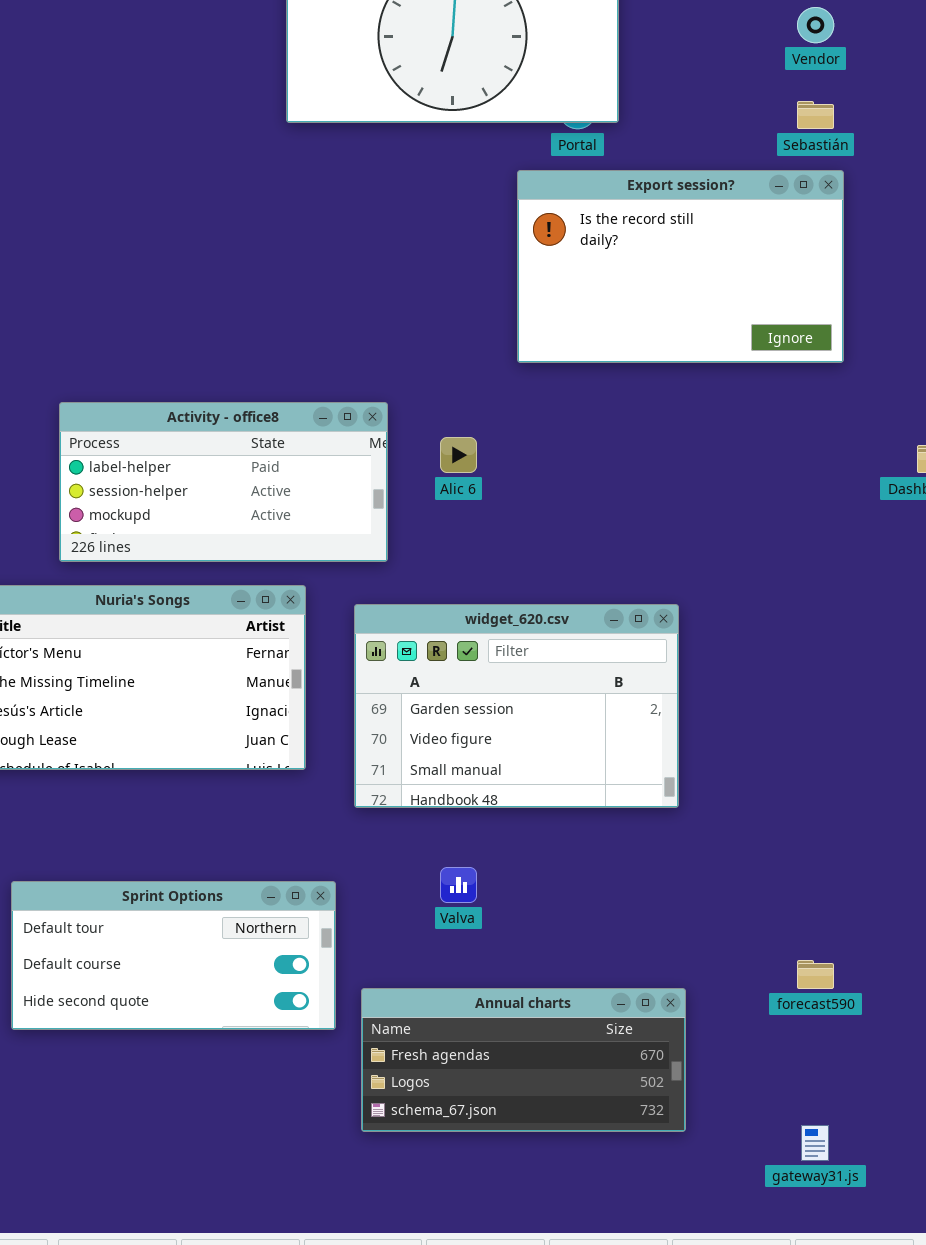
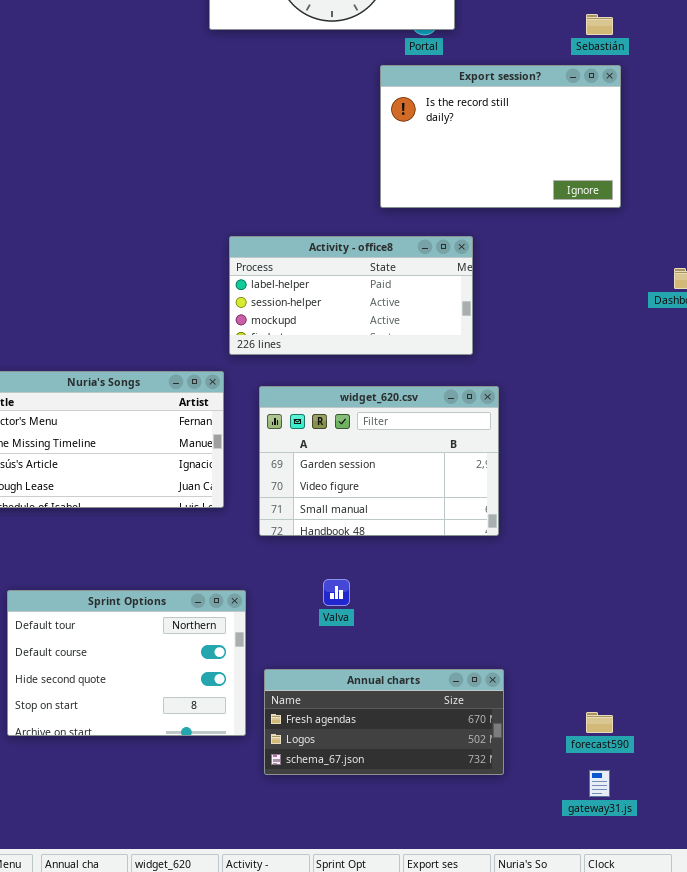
Activity - office8: [59,402,388,562] -> [229,236,473,355], moved
Sprint Options: [11,881,336,1030] -> [7,590,246,736], resized
forecast590: [797,960,834,989] -> [586,712,613,733], moved

